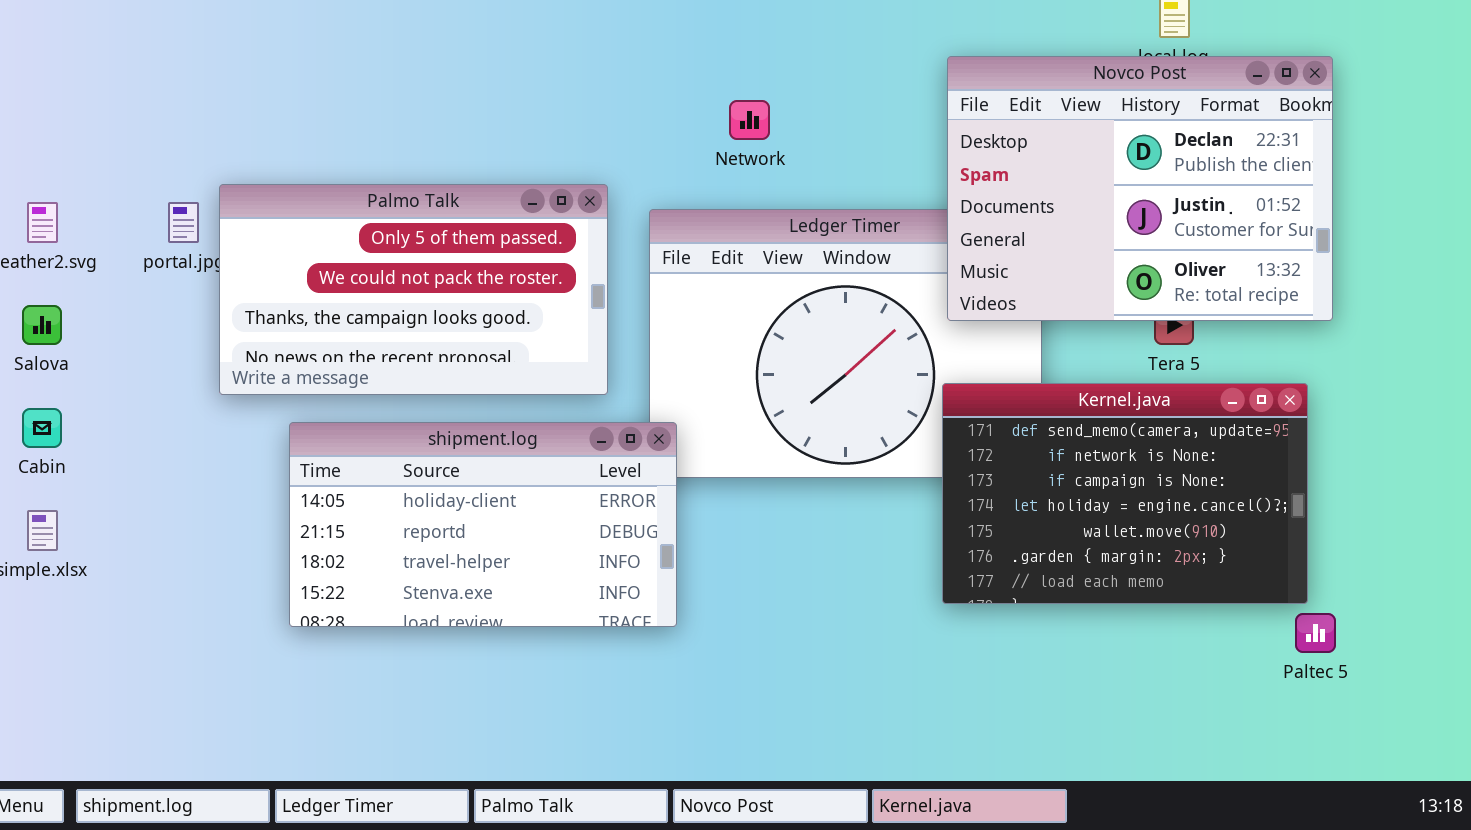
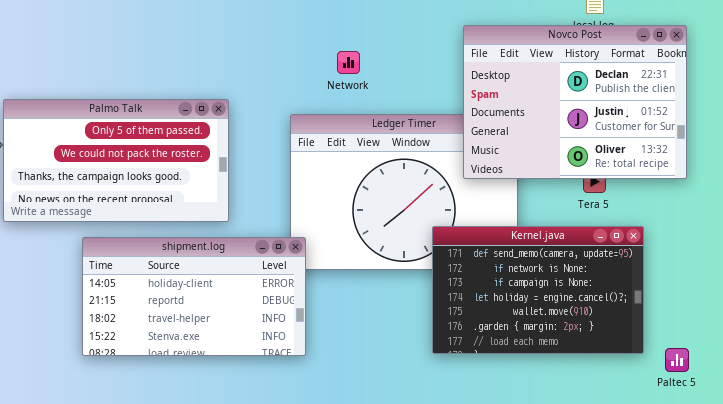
Palmo Talk: [219,184,608,395] -> [3,99,229,222], moved
Kernel.java: [942,383,1308,604] -> [432,226,644,354], moved

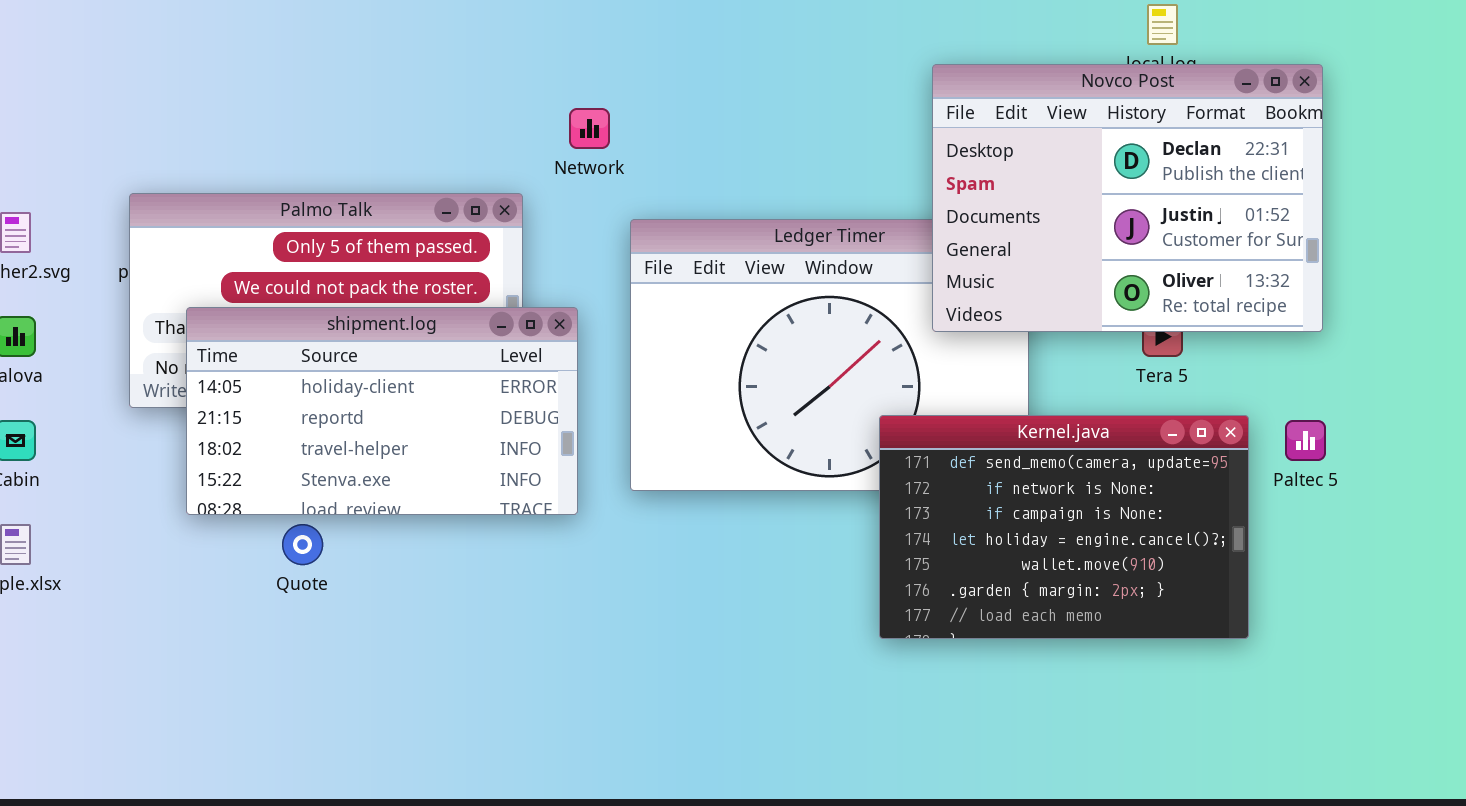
Network: [337,51,360,74] -> [569,108,610,149], moved
shipment.log: [82,237,306,356] -> [186,307,578,515], moved
Paltec 5: [665,348,689,372] -> [1285,420,1326,461], moved

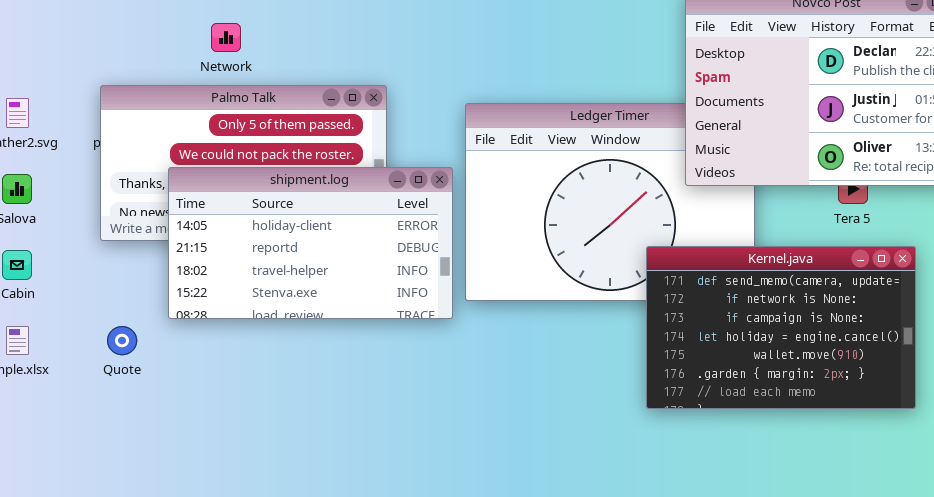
Network: [569,108,610,149] -> [211,23,241,52], moved
shipment.log: [186,307,578,515] -> [168,167,453,319], moved
Quote: [282,524,323,565] -> [107,326,137,355], moved

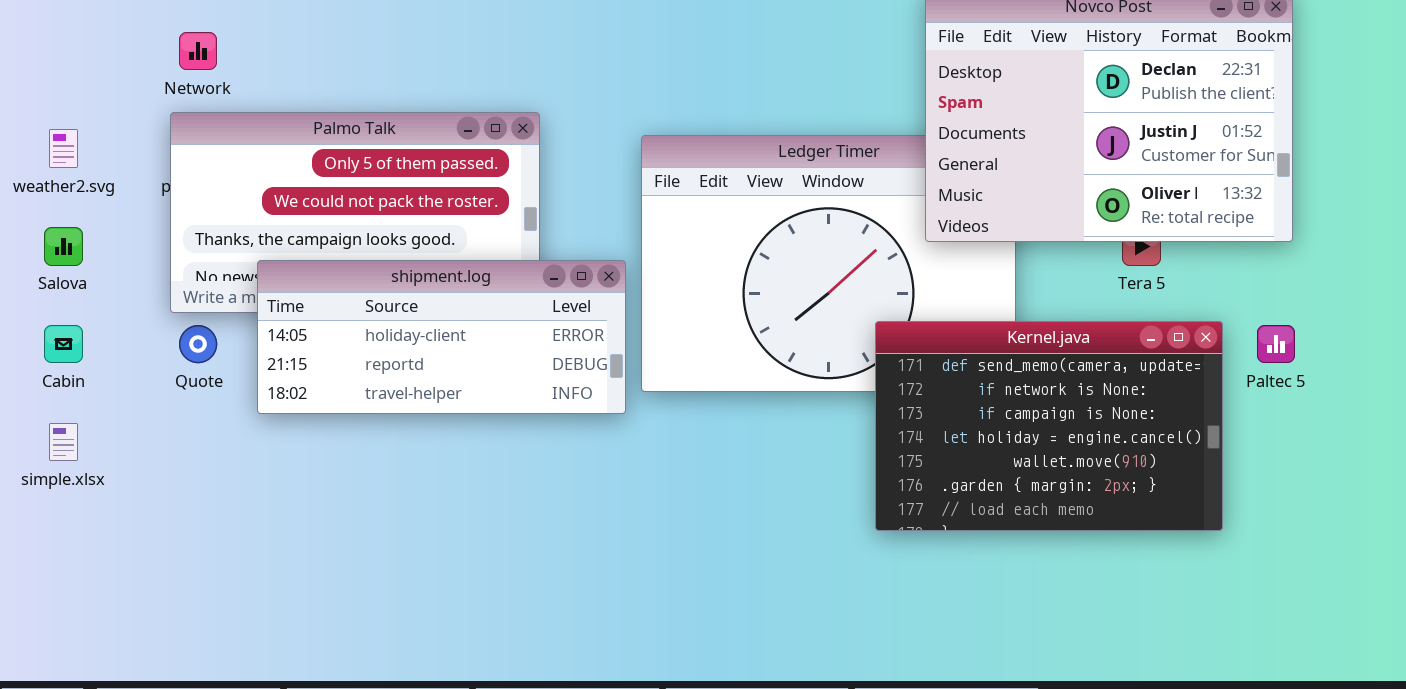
Network: [211,23,241,52] -> [179,32,217,70], moved
shipment.log: [168,167,453,319] -> [257,260,626,414], resized
Quote: [107,326,137,355] -> [179,325,217,363], moved

